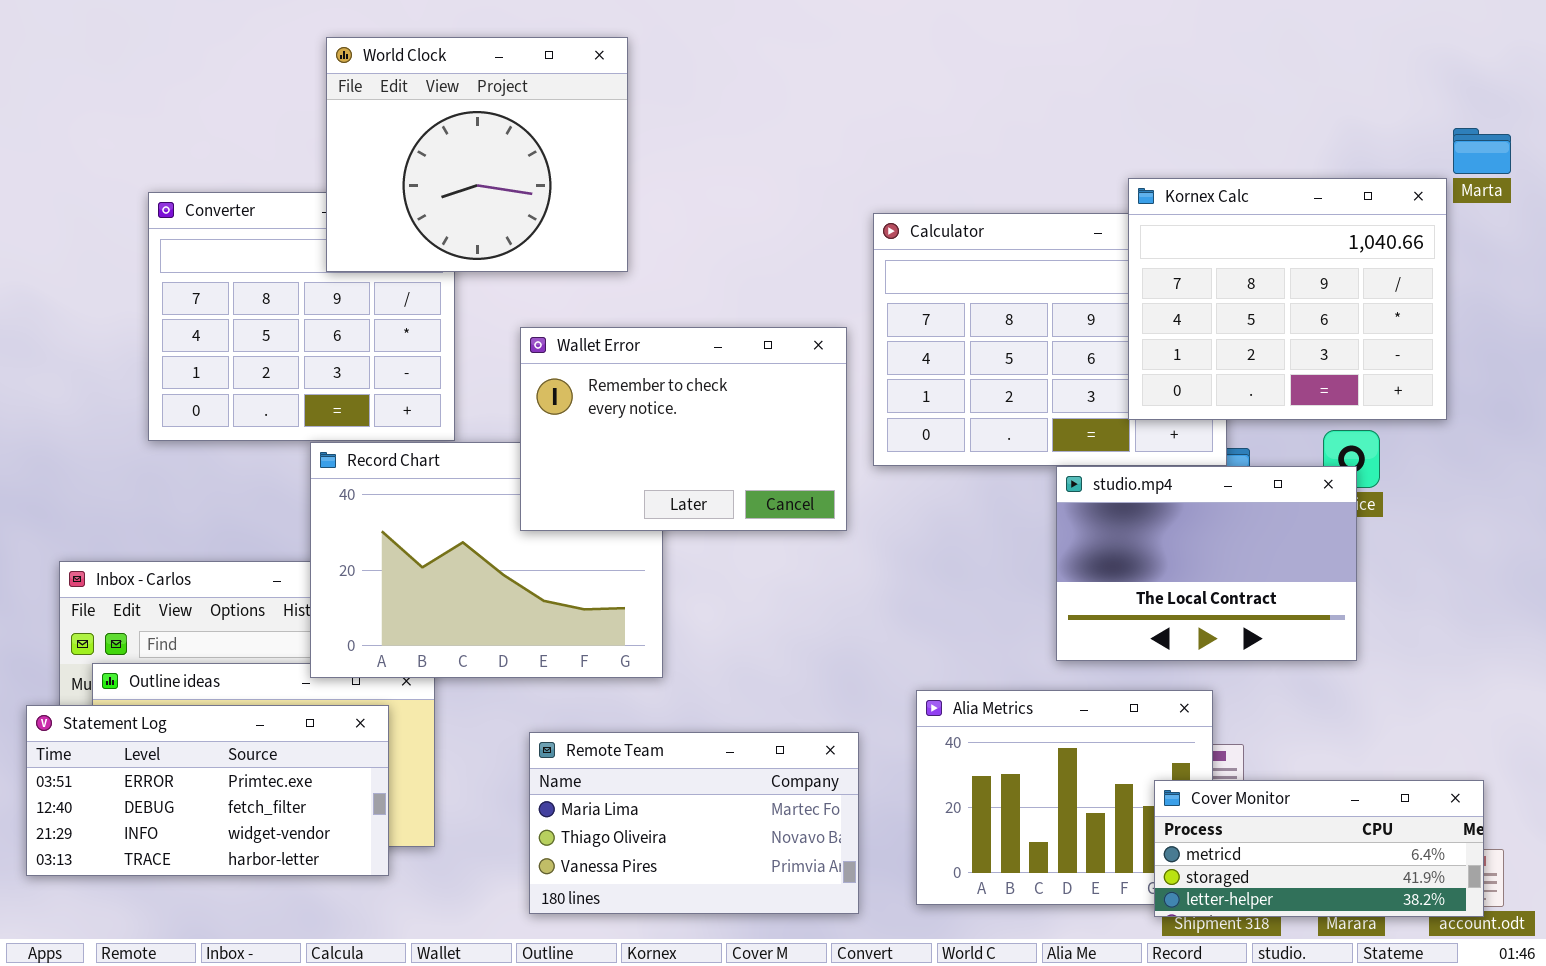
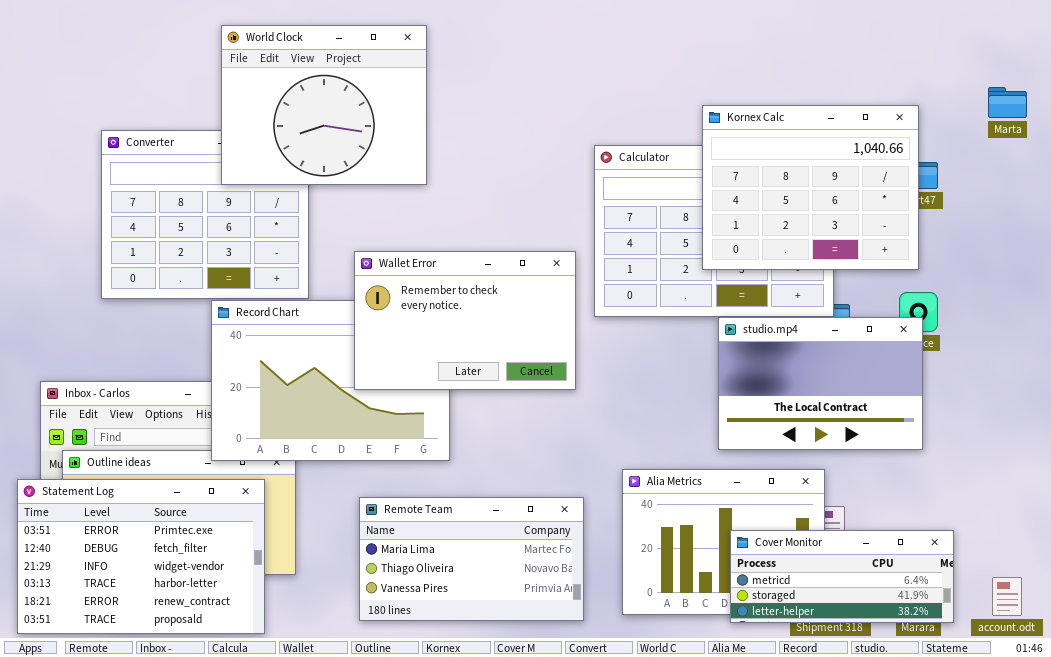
Kornex Calc: [1128,178,1447,420] -> [702,105,919,270], moved
Wallet Error: [520,327,847,531] -> [354,251,576,390], moved
Statement Log: [26,705,389,876] -> [17,479,265,634], resized
Cover Monitor: [1154,780,1484,917] -> [730,530,954,623], moved

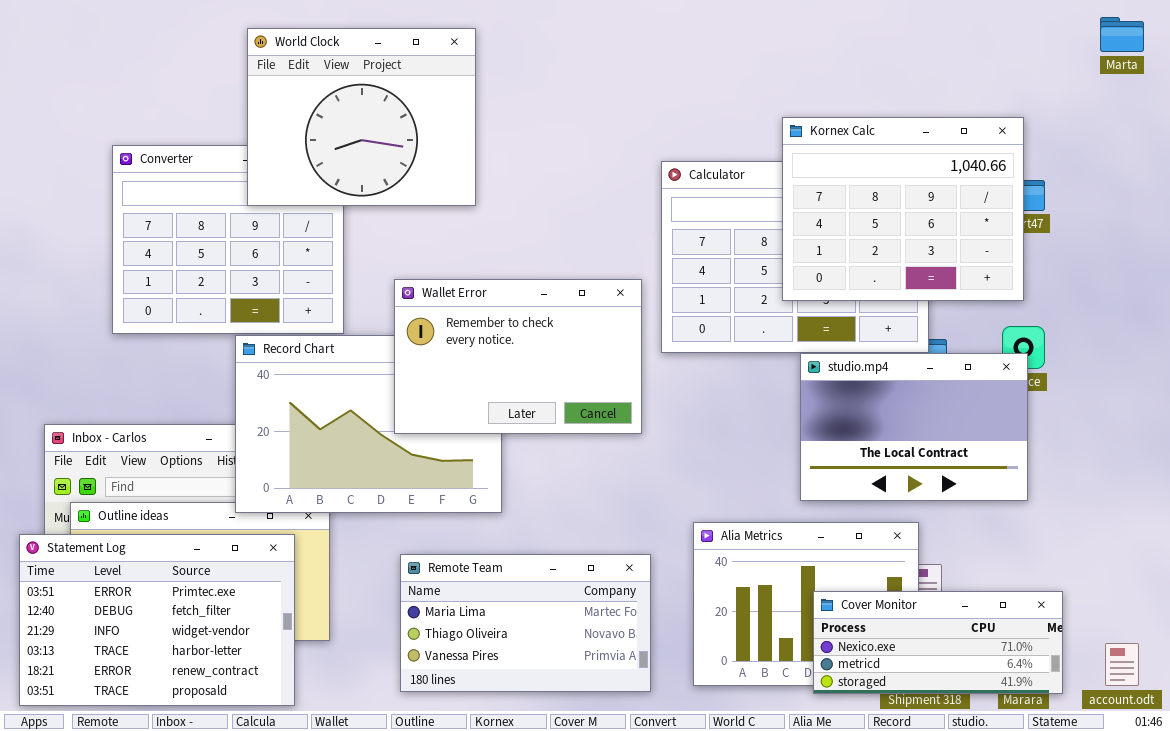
Marta: [988,87,1027,118] -> [1100,17,1144,52], moved
Cover Monitor: [730,530,954,623] -> [813,591,1063,694], scrolled up 1 row

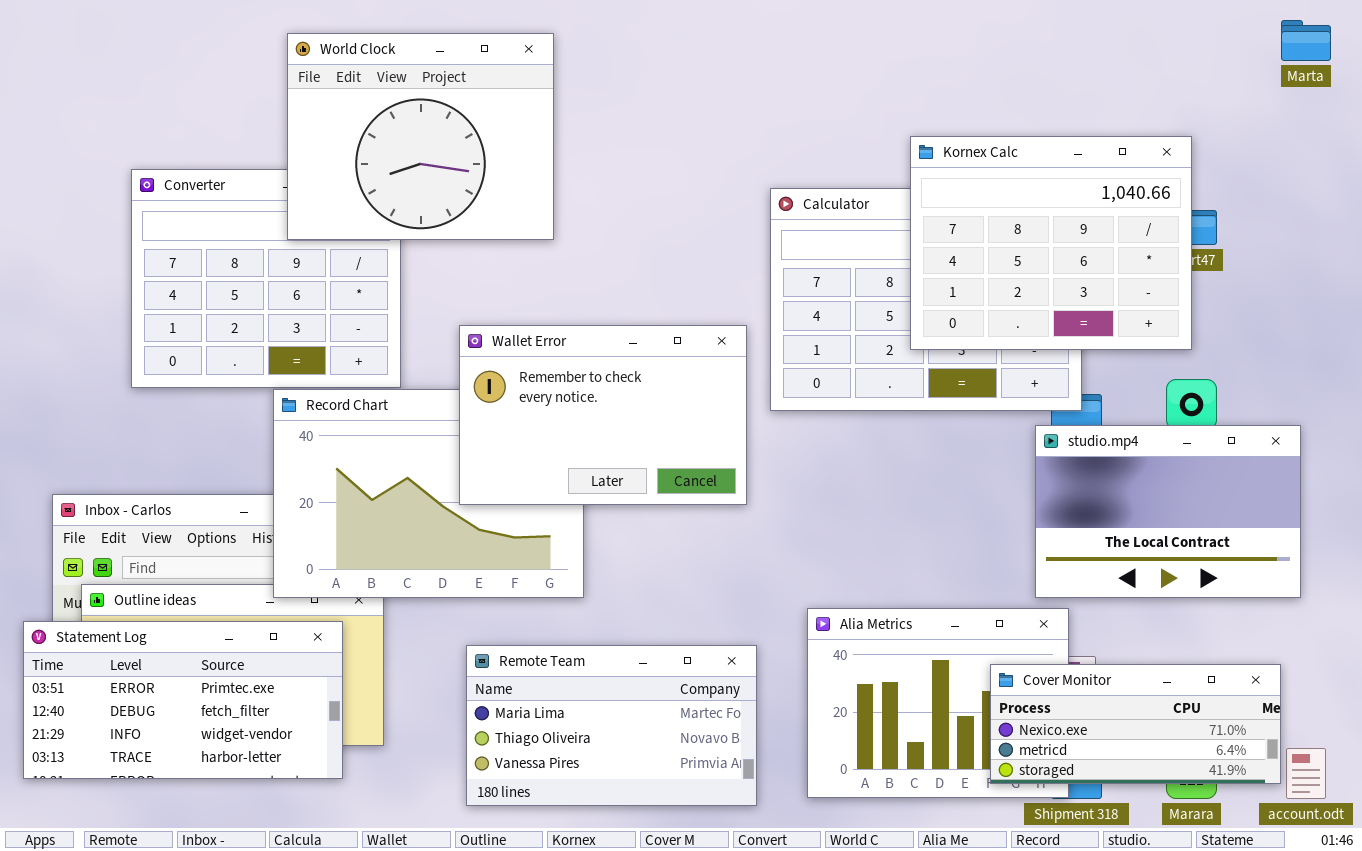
studio.mp4: [800,353,1028,501] -> [1035,425,1301,598], moved
Statement Log: [19,534,295,706] -> [23,621,343,779], resized
Cover Monitor: [813,591,1063,694] -> [990,664,1281,784], moved

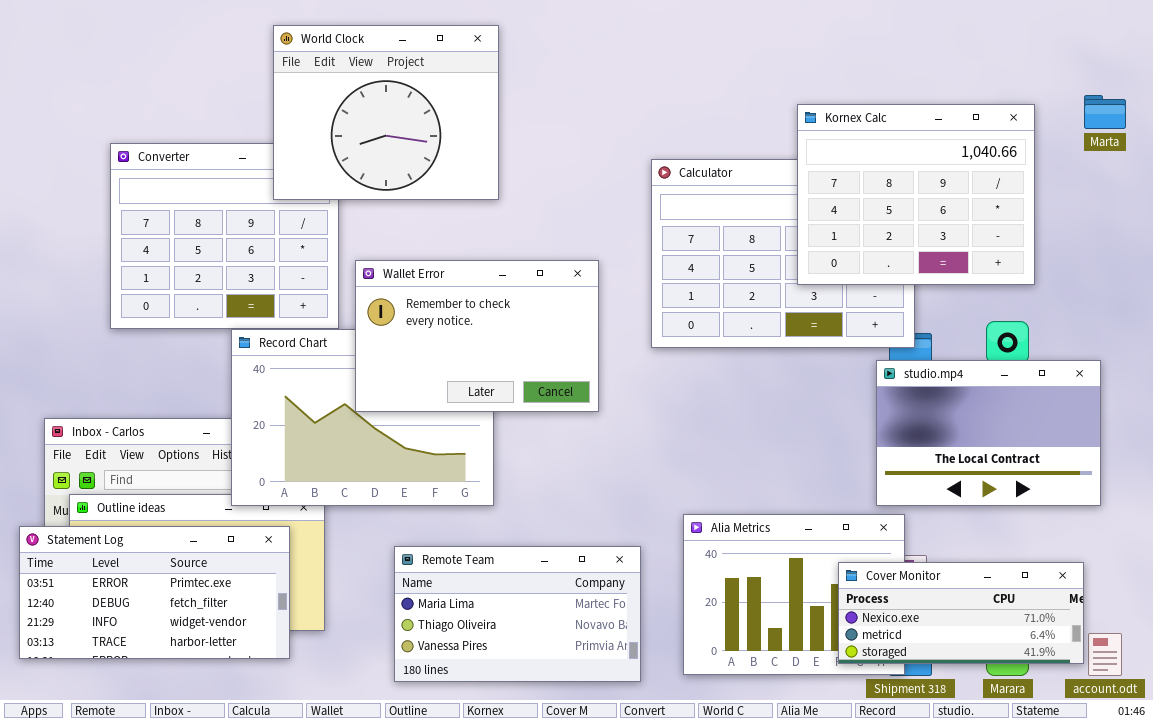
Marta: [1281,20,1331,61] -> [1084,95,1126,129], moved
World Clock: [287,33,554,240] -> [273,25,499,200], moved
Kornex Calc: [910,136,1192,350] -> [797,104,1035,285], moved
Wallet Error: [459,325,747,505] -> [355,260,599,412], moved

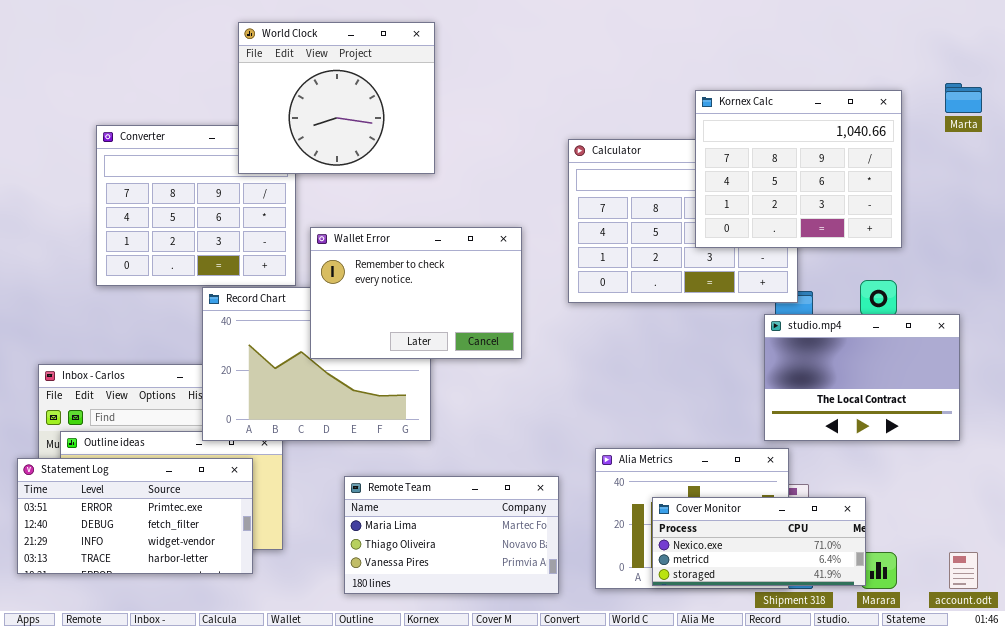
Cover Monitor: [838,562,1084,664] -> [652,497,866,586], moved

